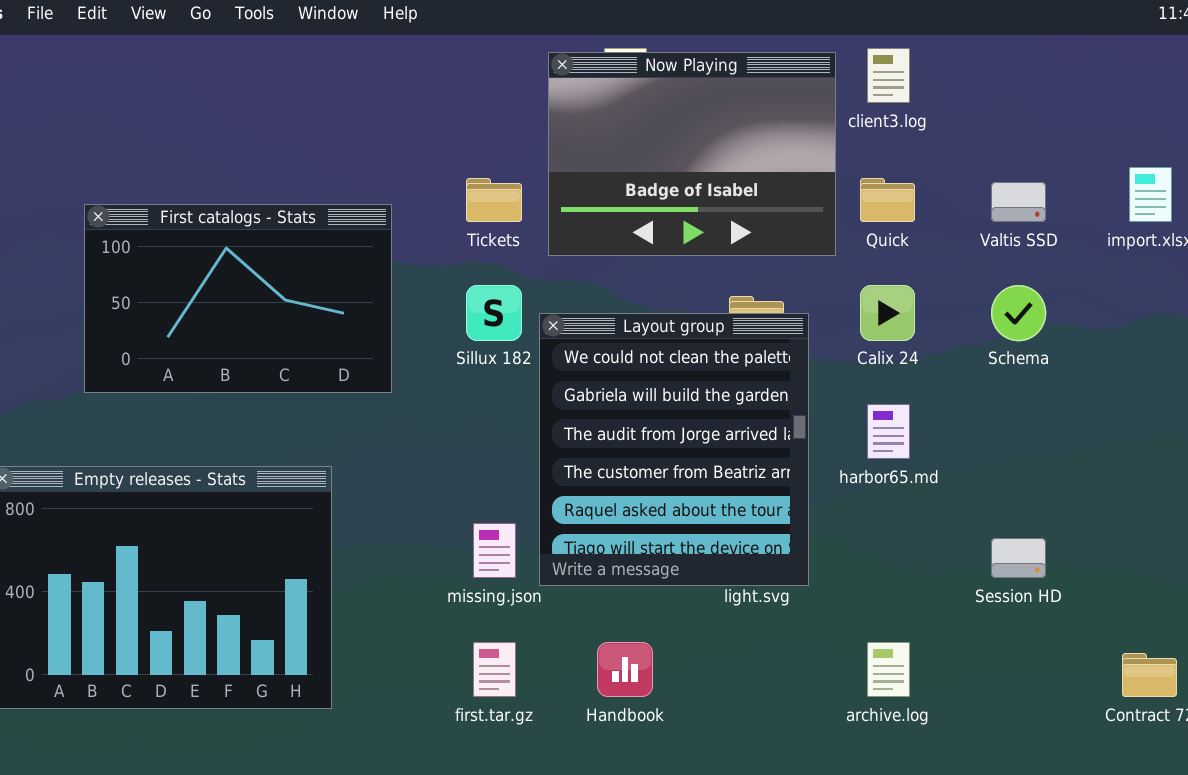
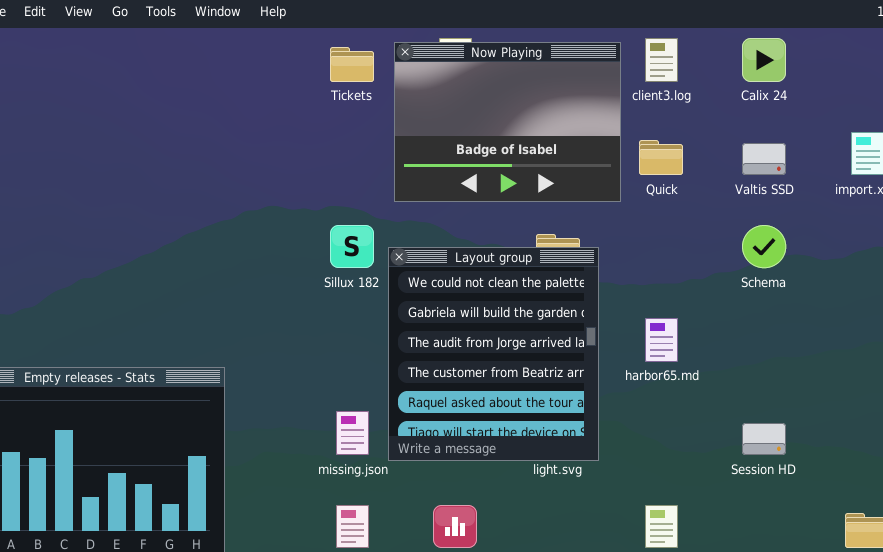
Tickets: [466,178,522,222] -> [330,47,374,82], moved
First catalogs - Stats: [84,204,392,393] -> none, closed
Calix 24: [860,285,915,341] -> [742,38,786,82], moved

